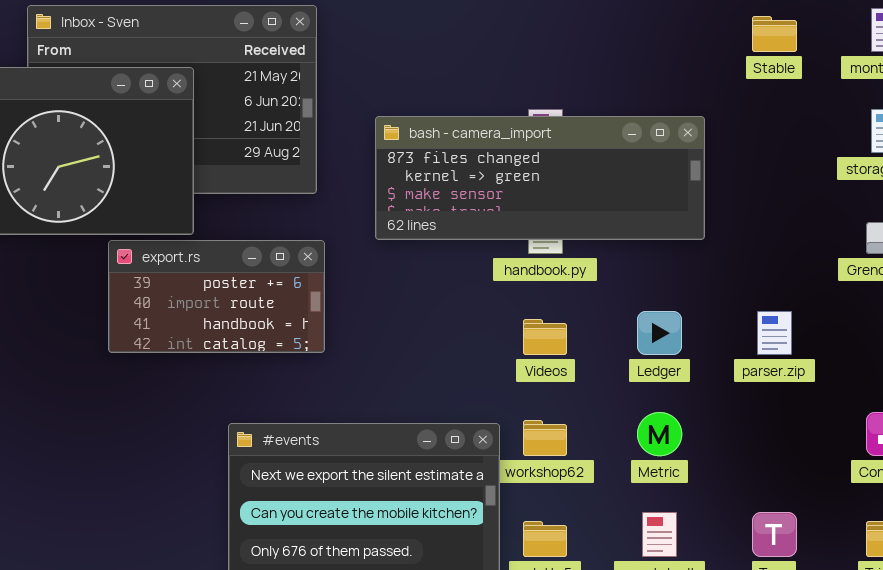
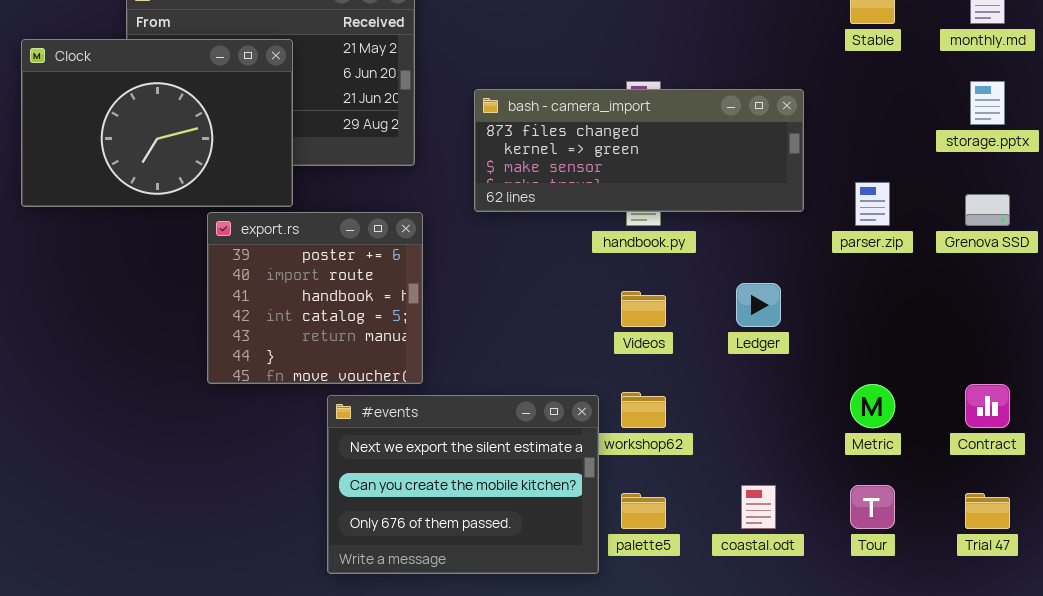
export.rs: [108,240,325,353] -> [207,212,423,384], resized
parser.zip: [757,311,792,355] -> [855,182,890,226], moved
Metric: [637,412,682,456] -> [850,384,895,428], moved

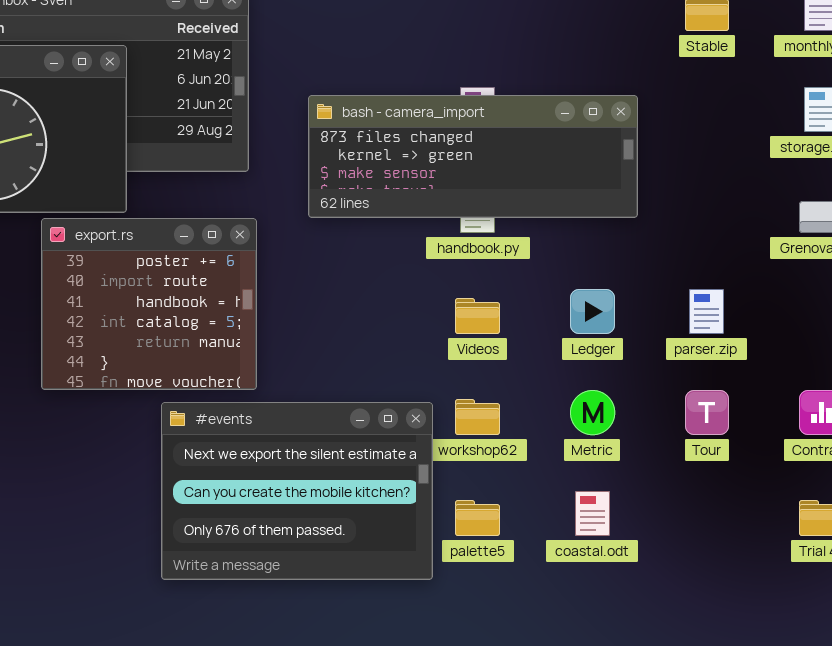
parser.zip: [855,182,890,226] -> [689,289,724,334], moved
Metric: [850,384,895,428] -> [570,390,615,435], moved
Tour: [850,485,895,529] -> [685,390,729,435], moved

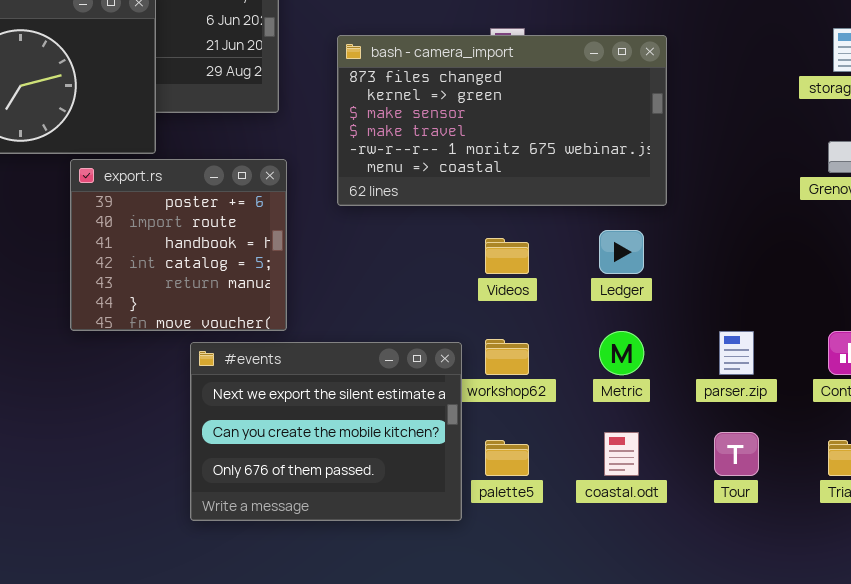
bash - camera_import: [308,95,638,218] -> [337,35,667,206], resized
parser.zip: [689,289,724,334] -> [719,331,754,375], moved
Tour: [685,390,729,435] -> [714,432,759,476], moved

